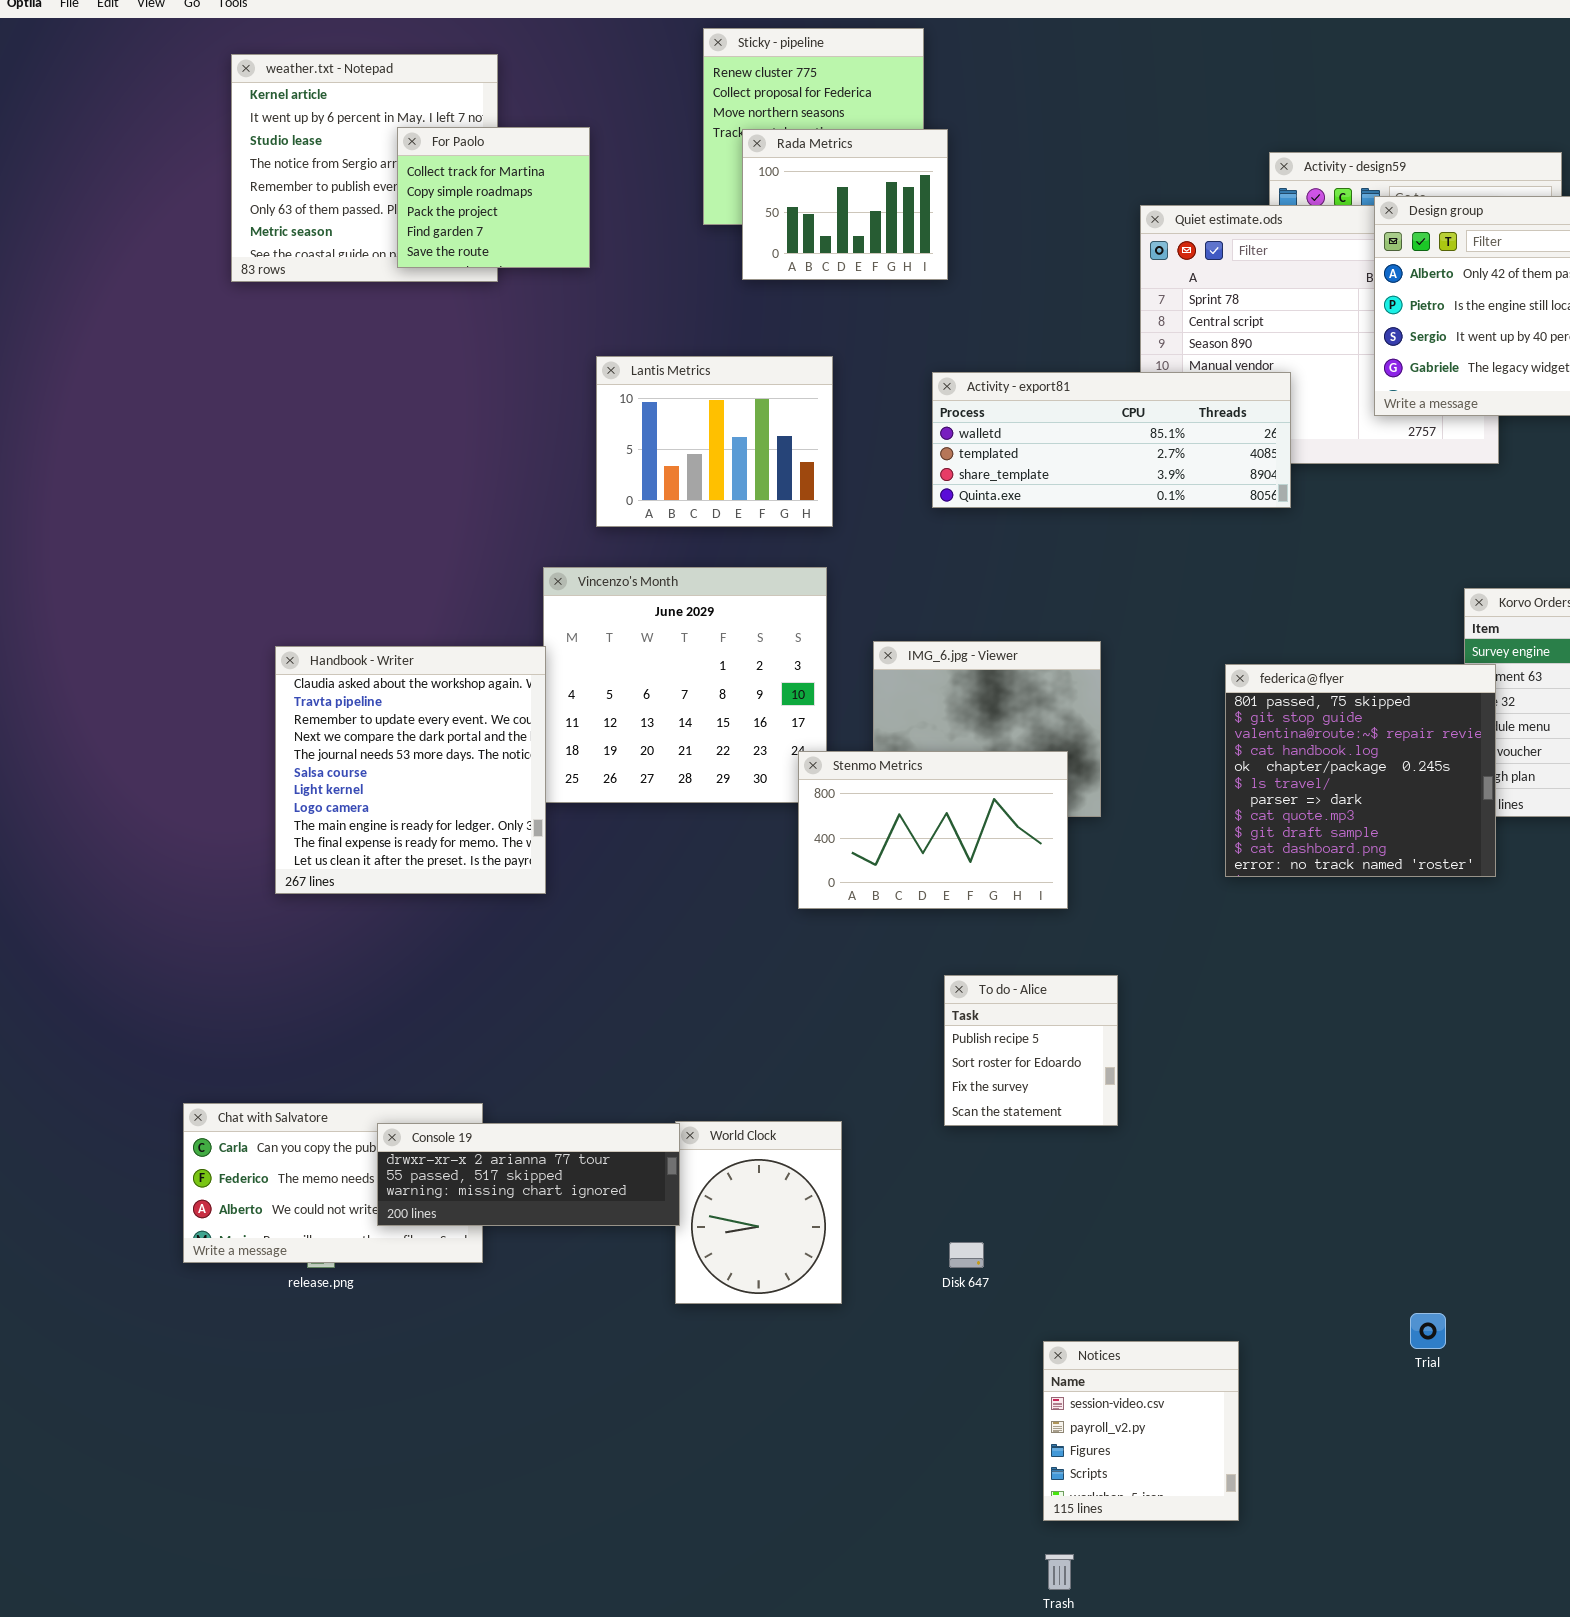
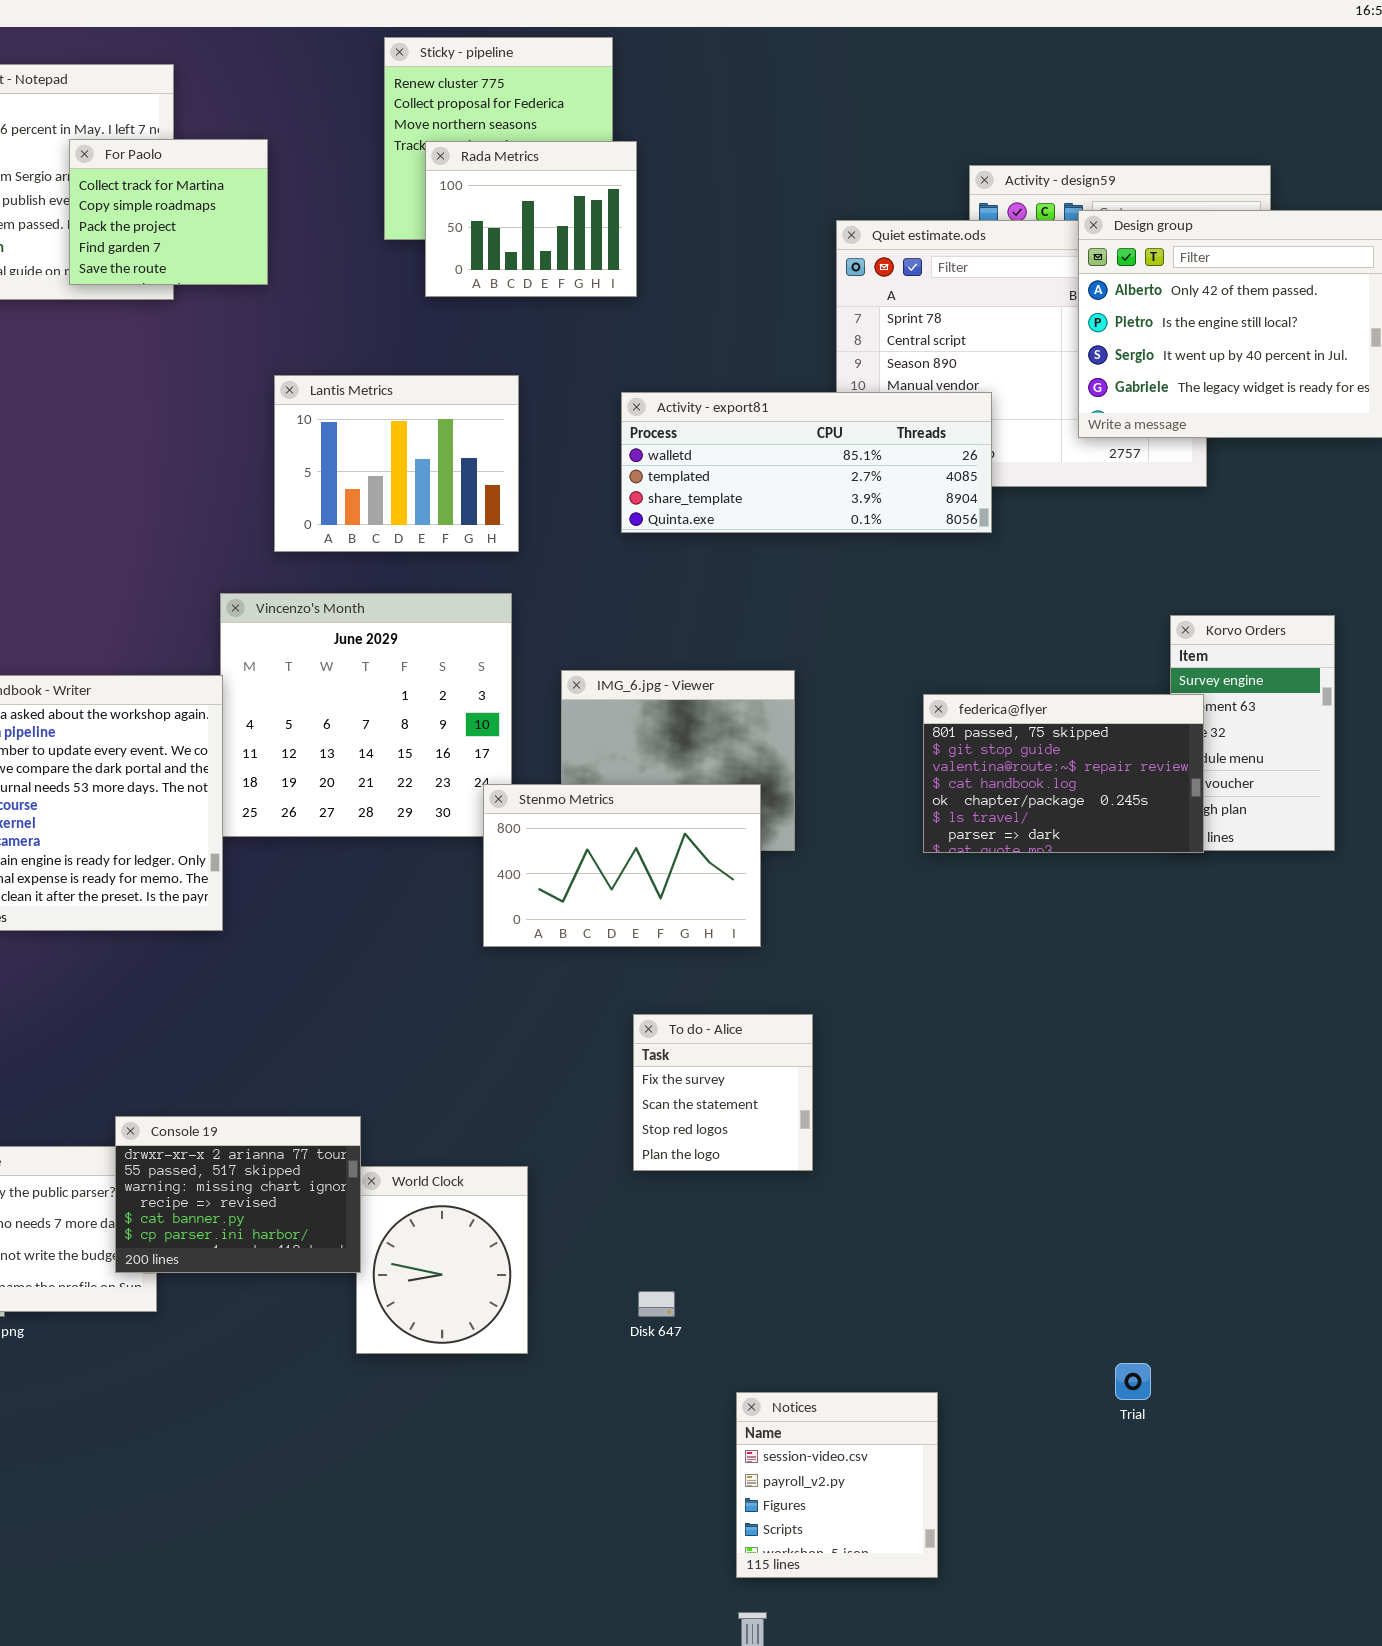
federica@flyer: [1225,664,1496,877] -> [923,694,1204,853], resized
To do - Alice: [944,975,1118,1126] -> [633,1014,813,1171], scrolled down 2 rows
Console 19: [377,1123,680,1226] -> [115,1116,361,1273], resized

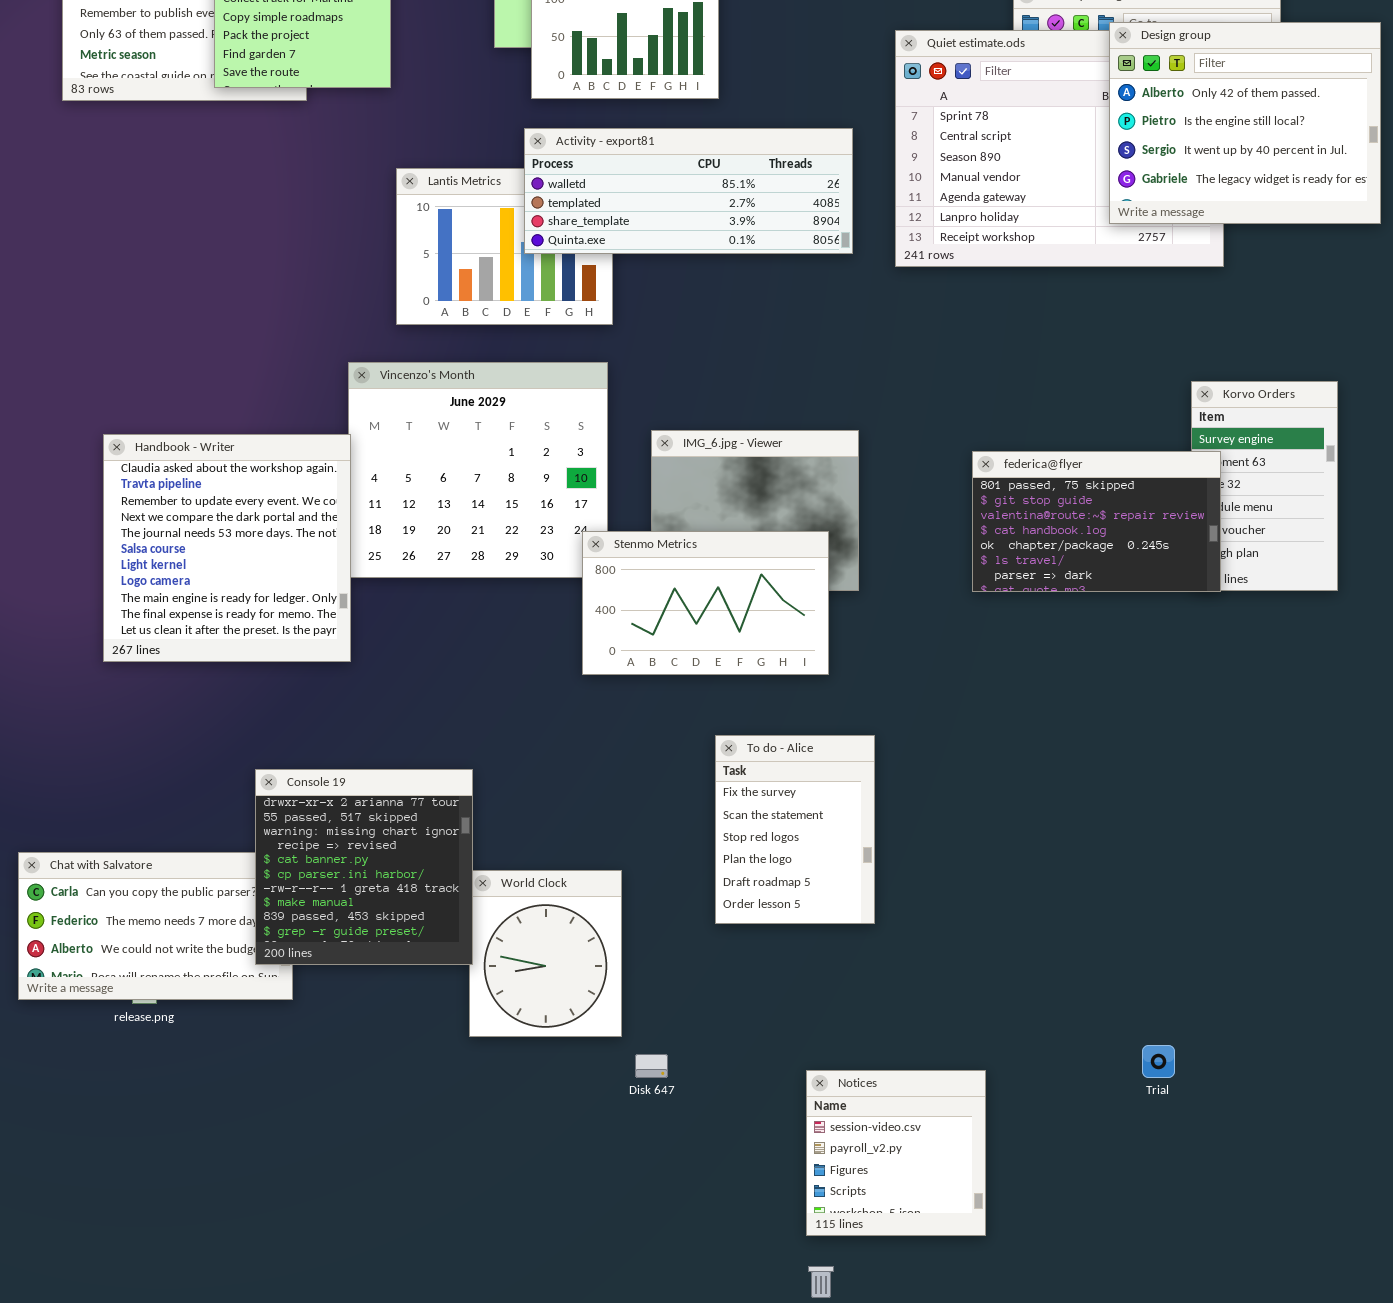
Activity - export81: [621,392,992,533] -> [524,128,853,254], moved
To do - Alice: [633,1014,813,1171] -> [715,735,875,924], resized
Console 19: [115,1116,361,1273] -> [255,769,473,965], resized
Disk 647: [638,1291,675,1317] -> [635,1054,668,1078], moved

